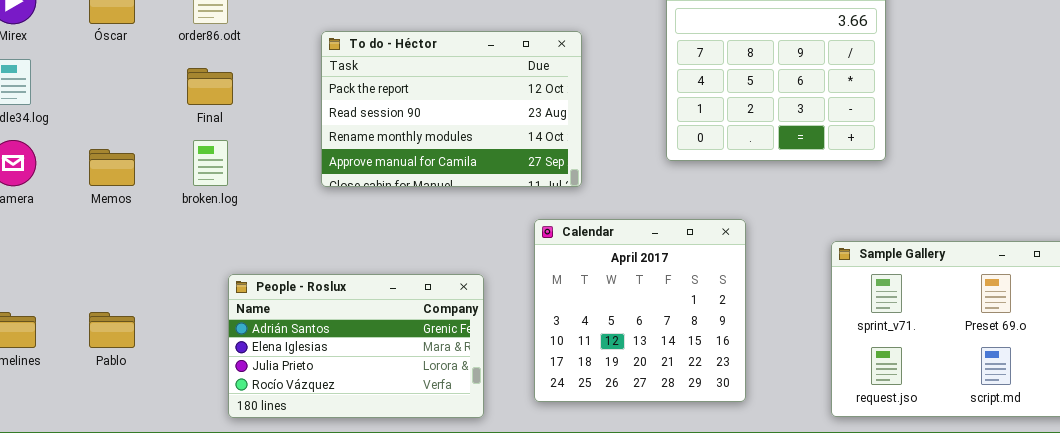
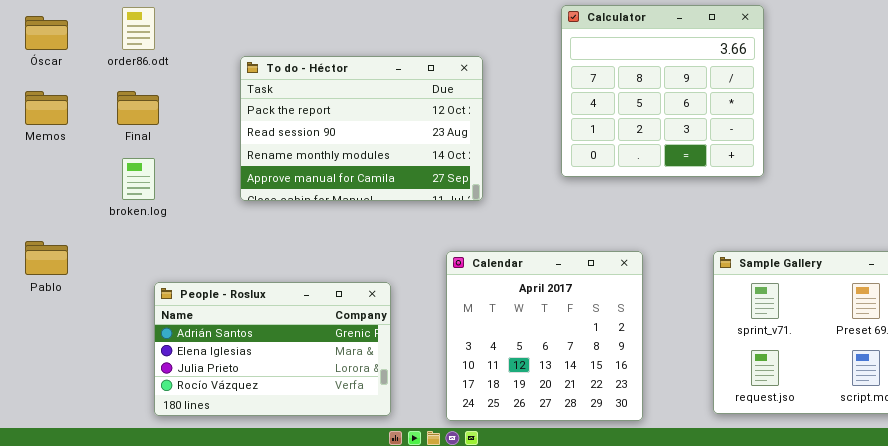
Memos: [89,149,135,186] -> [25,91,68,125], moved
Calendar: [534,219,746,402] -> [446,251,643,421], moved
Pablo: [89,312,135,348] -> [25,241,68,275], moved

